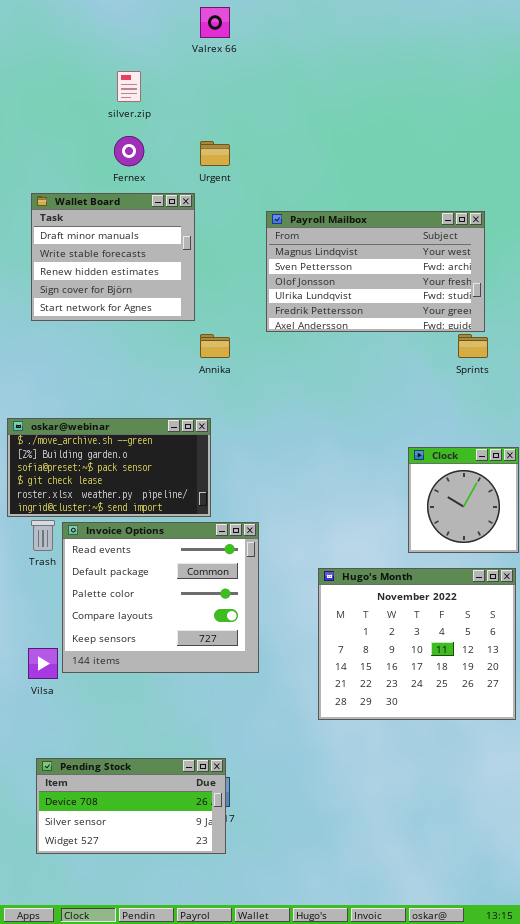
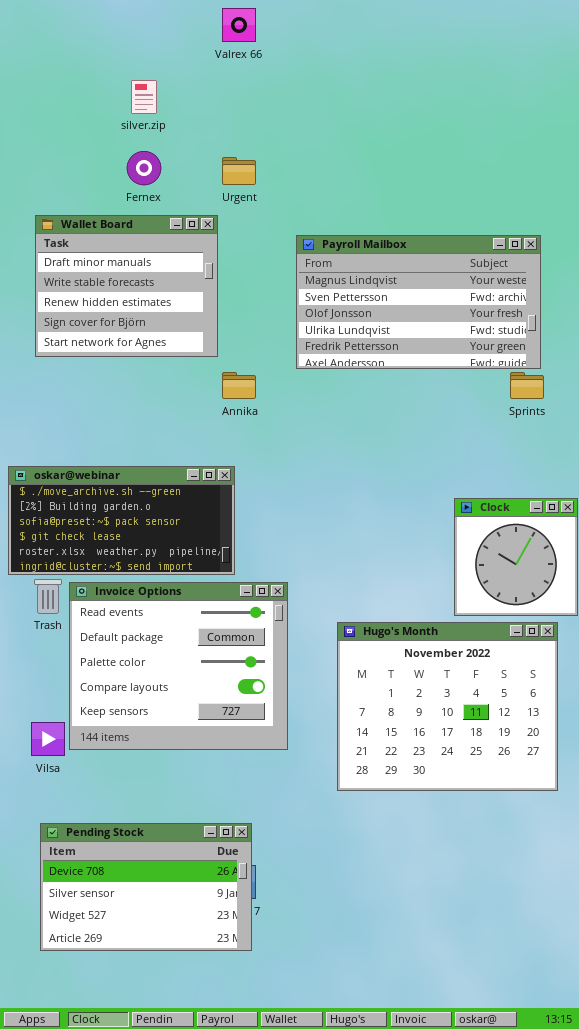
Hugo's Month: [318,568,516,720] -> [337,622,558,791], moved
Pending Stock: [36,758,226,854] -> [40,823,252,951], resized

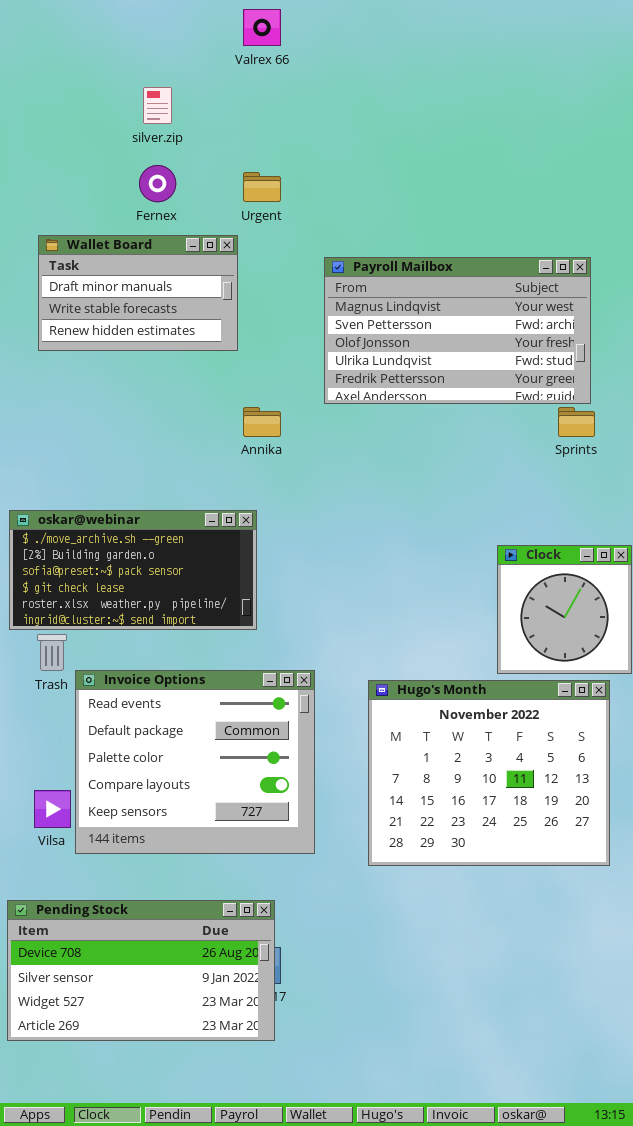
Wallet Board: [35,215,218,357] -> [38,235,238,351], resized
Invoice Options: [69,582,288,750] -> [75,670,315,854], moved
Pending Stock: [40,823,252,951] -> [7,900,275,1041], resized

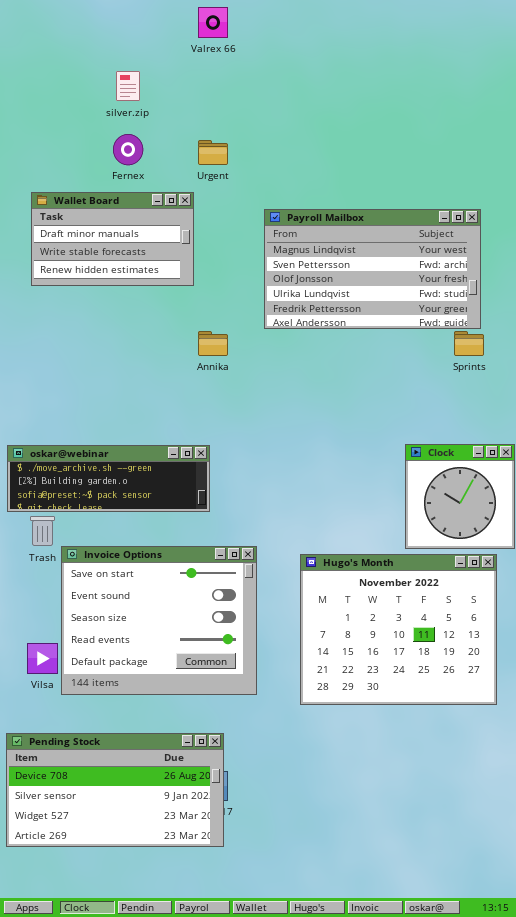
oskar@webinar: [9,510,257,630] -> [7,445,210,512], resized
Invoice Options: [75,670,315,854] -> [61,546,257,695], scrolled up 3 rows

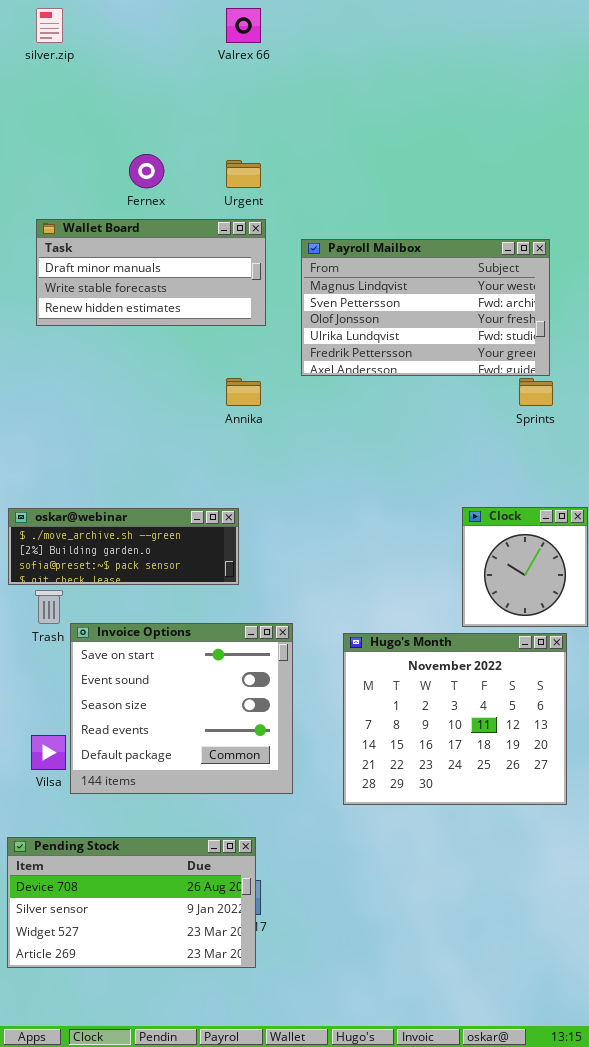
silver.zip: [116,71,140,101] -> [36,8,63,43], moved
Wallet Board: [31,192,194,286] -> [36,219,266,326], resized

